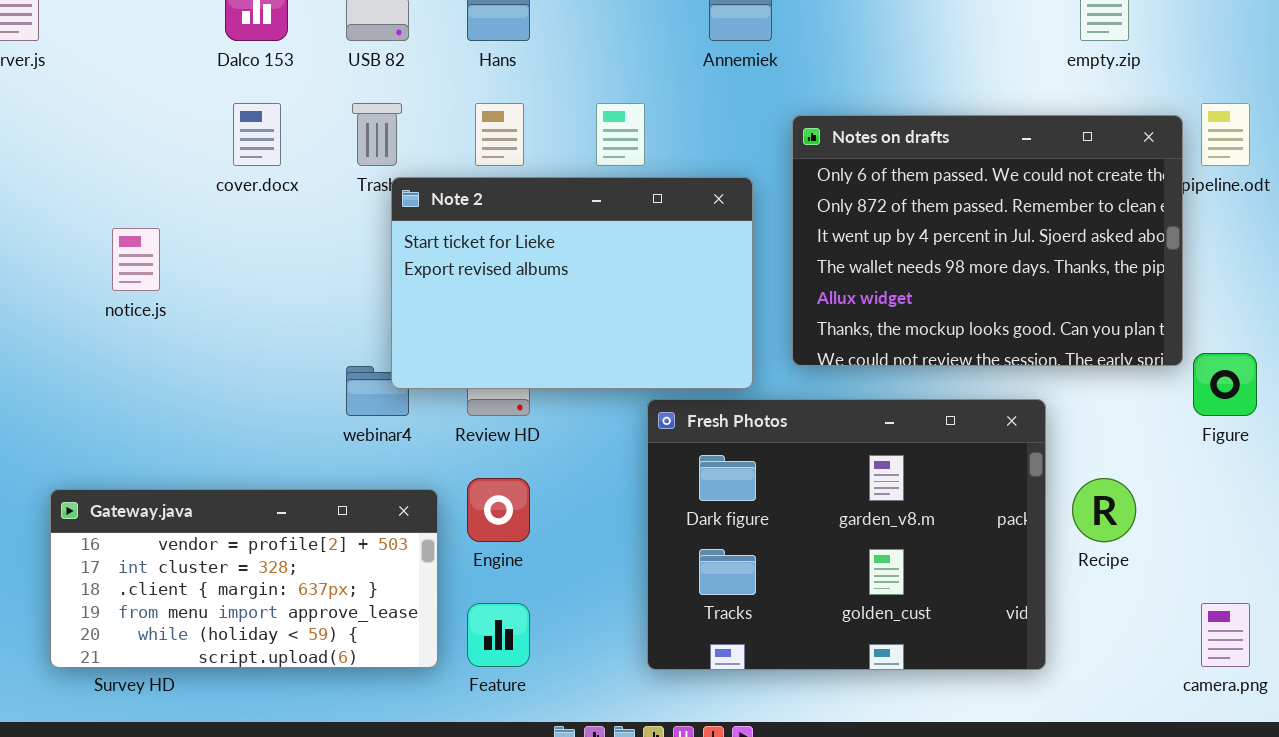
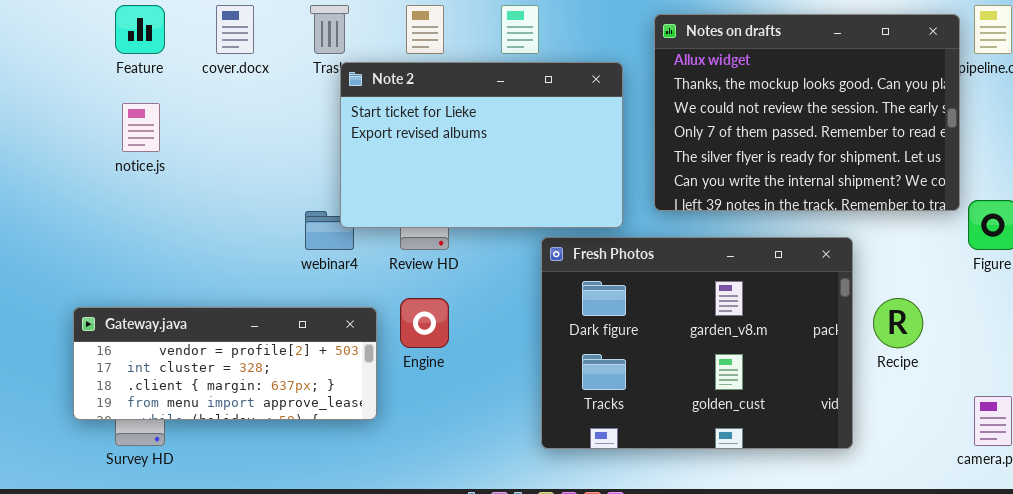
Notes on drafts: [792,115,1183,366] -> [654,14,960,211], scrolled down 4 rows
Gateway.java: [50,489,438,668] -> [73,307,377,420], resized
Feature: [467,603,530,667] -> [115,5,165,54], moved

